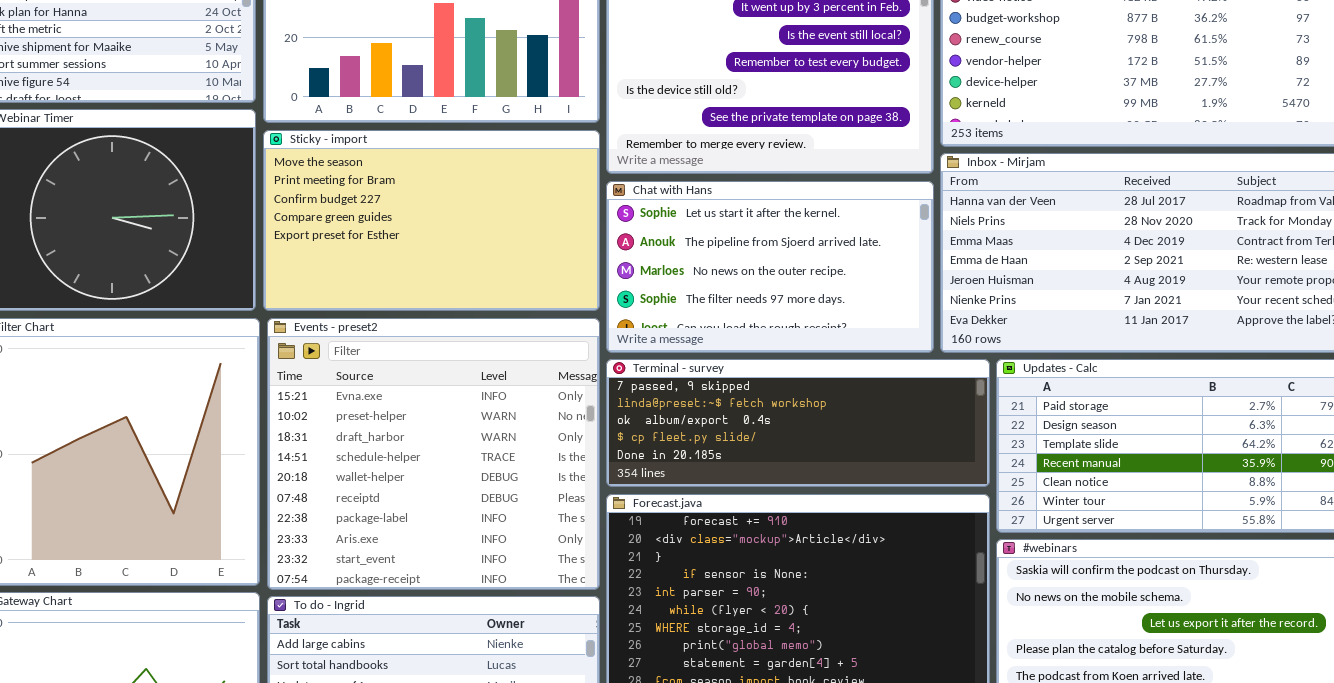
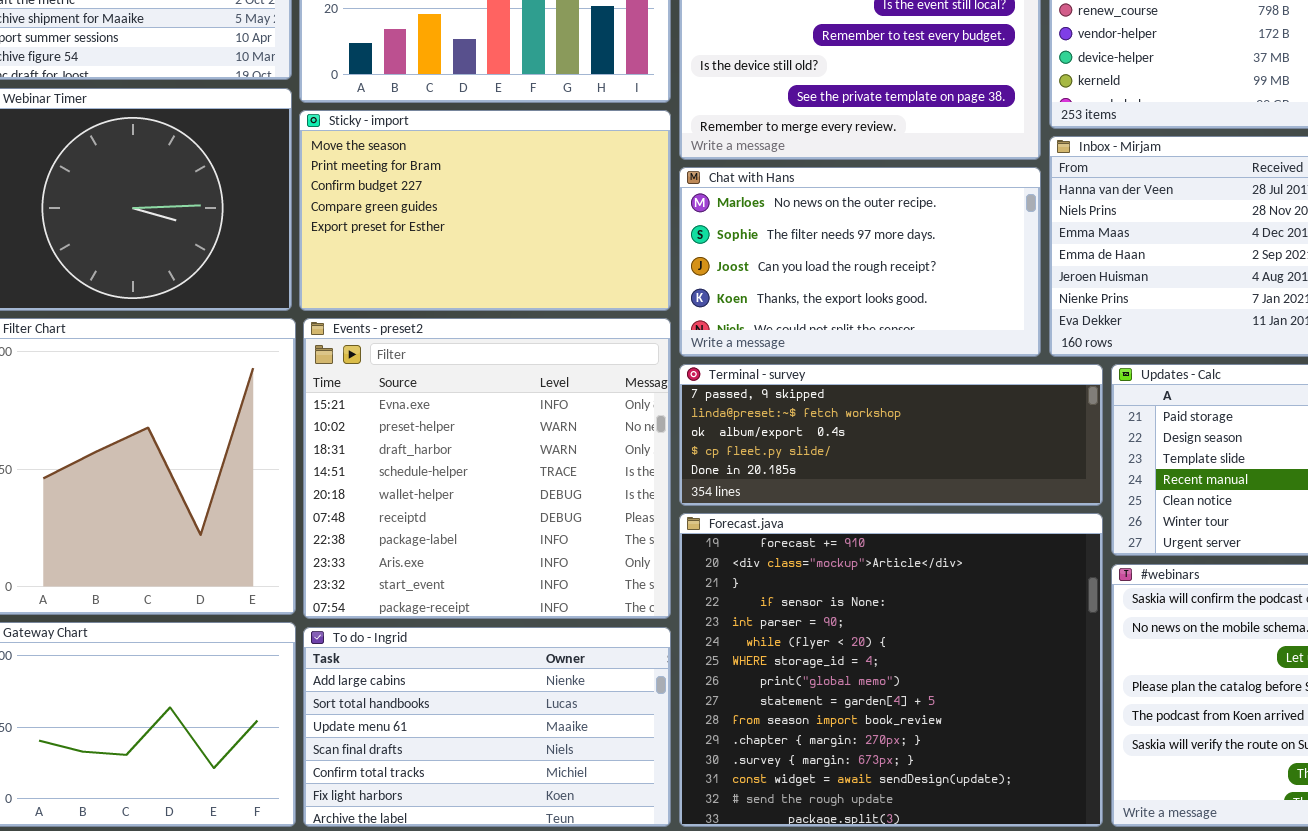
Chat with Hans: [606,181,934,353] -> [679,167,1041,357], scrolled down 2 rows

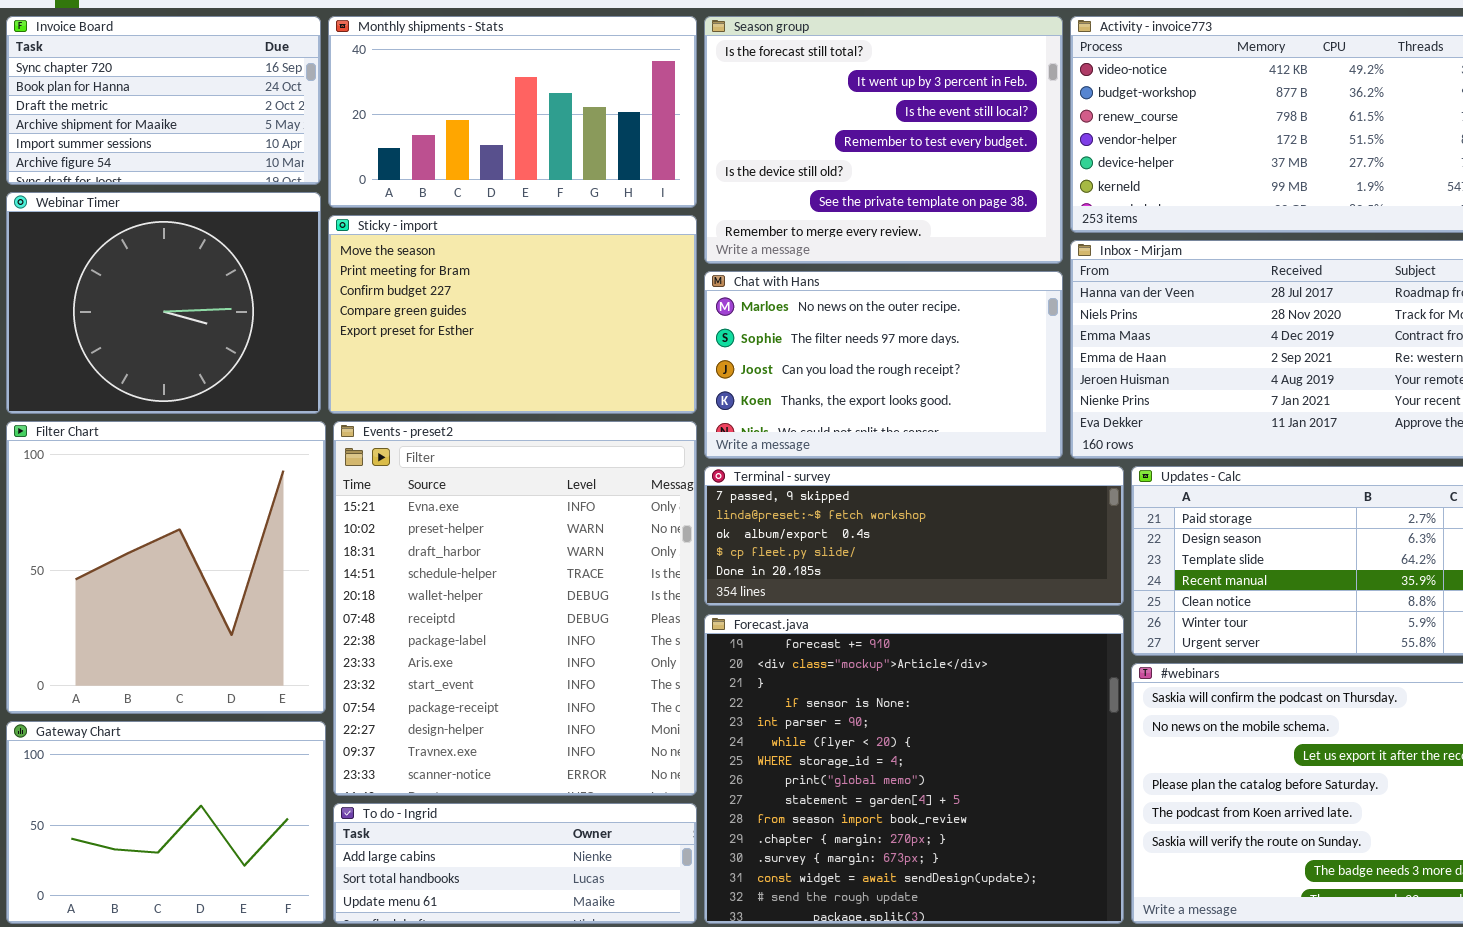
Events - preset2: [303,318,671,619] -> [333,421,697,796], resized
To do - Ingrid: [303,627,671,827] -> [333,803,697,924], resized

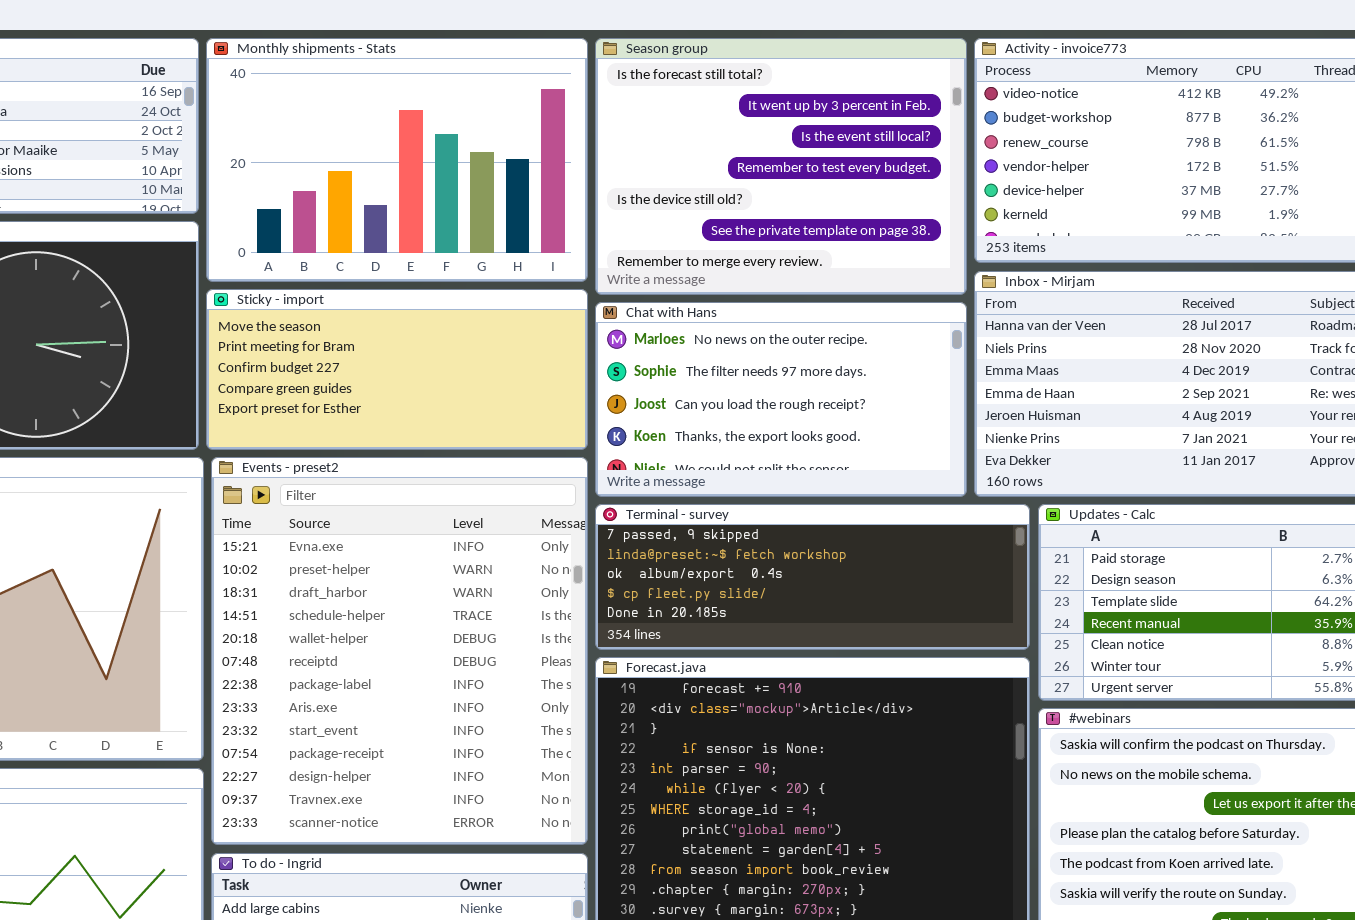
Monthly shipments - Stats: [328,16,697,208] -> [206,38,588,282], resized
Sticky - import: [328,215,697,414] -> [206,289,588,450], resized

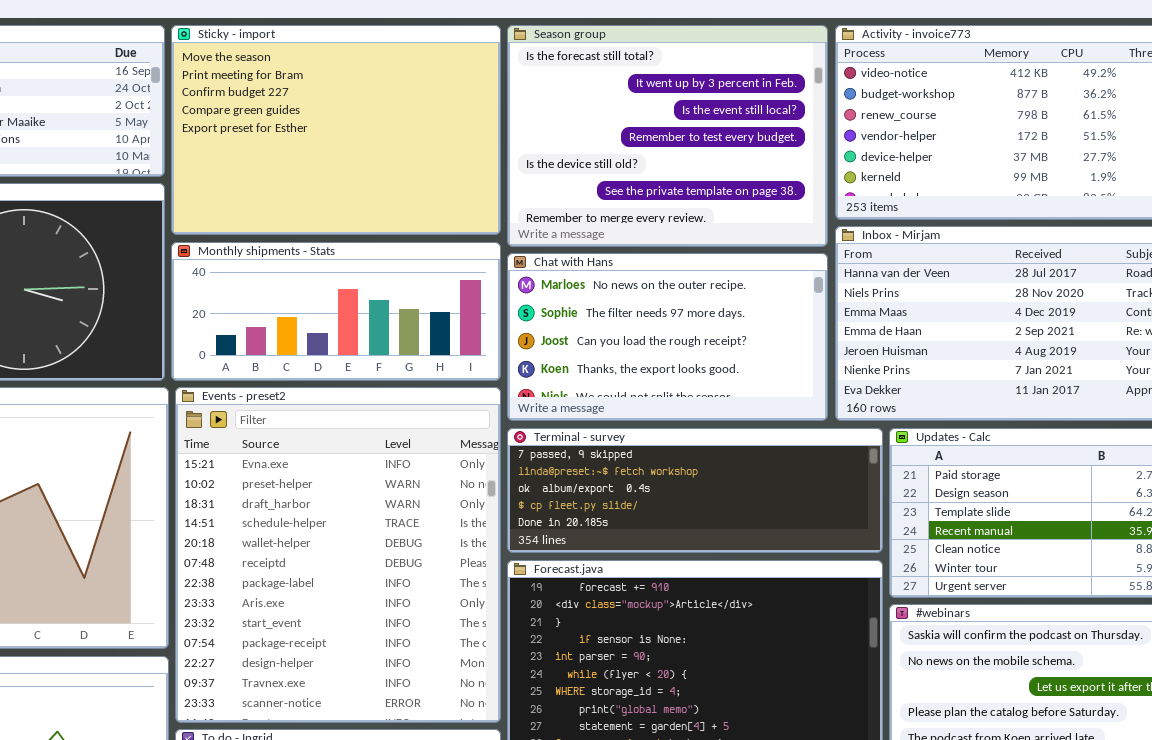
Monthly shipments - Stats: [206,38,588,282] -> [171,242,501,381], moved, resized
Sticky - import: [206,289,588,450] -> [171,25,501,235], moved, resized

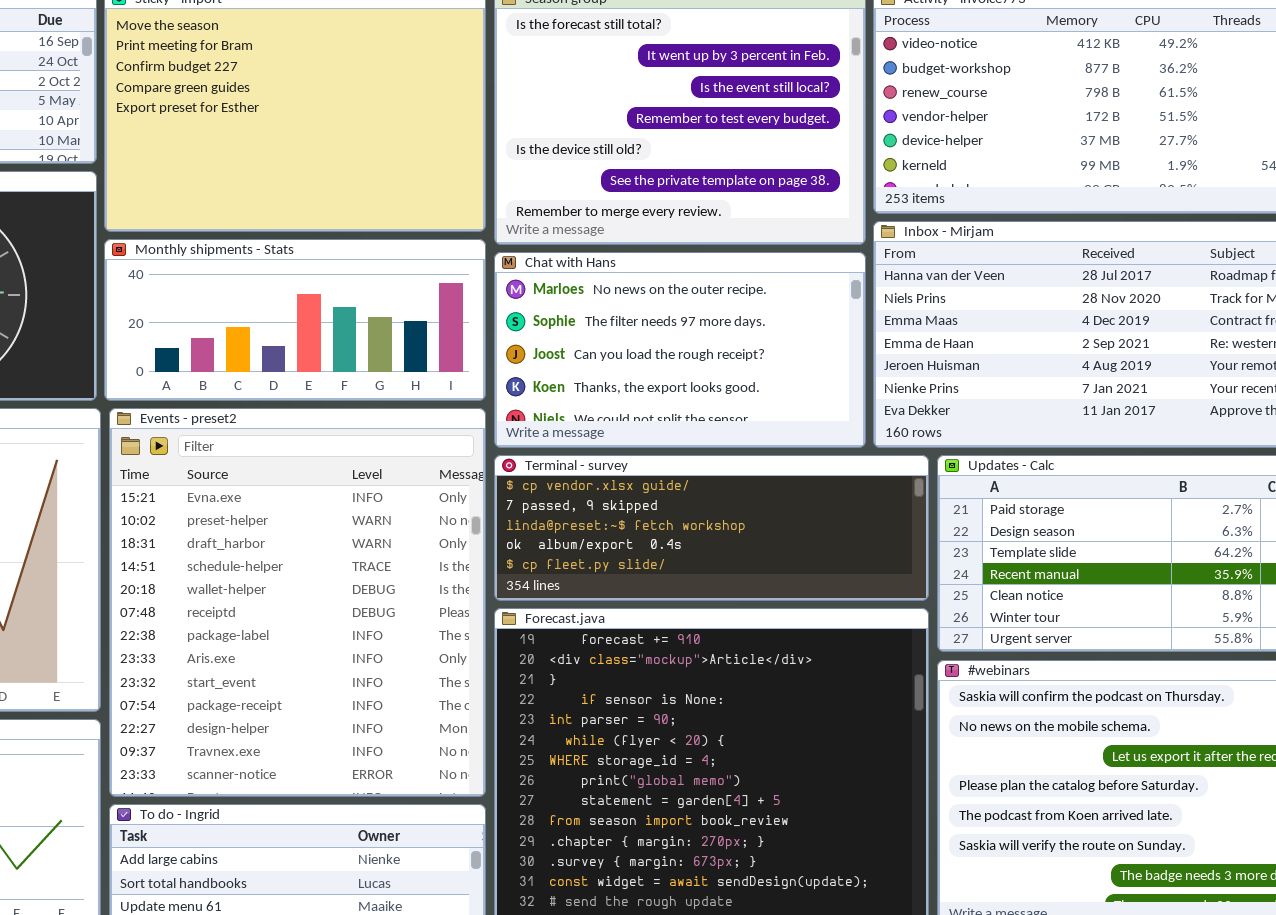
Terminal - survey: [507,428,883,553] -> [494,455,929,601], scrolled up 1 row

